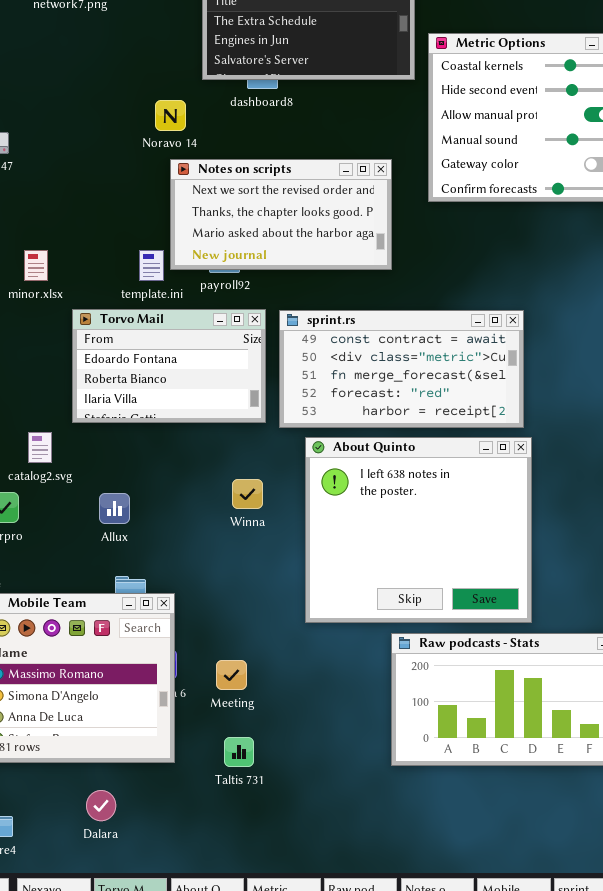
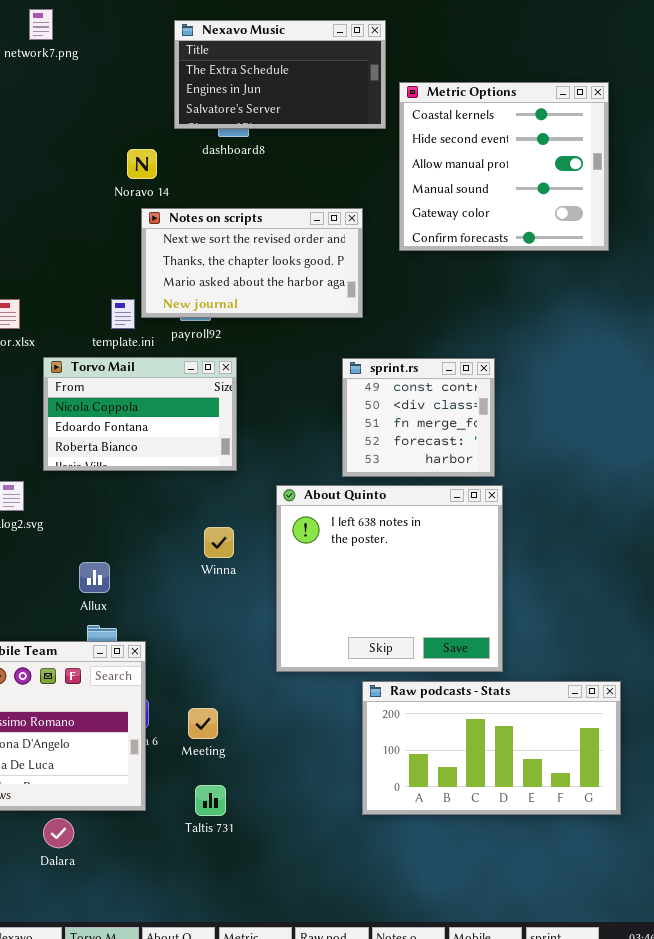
Torvo Mail: [72,309,266,423] -> [43,357,237,471], scrolled up 1 row
sprint.rs: [279,310,524,428] -> [342,358,495,477], resized
Allux: [99,493,130,524] -> [79,562,110,593], moved
Dalara: [86,790,116,821] -> [43,818,74,848], moved

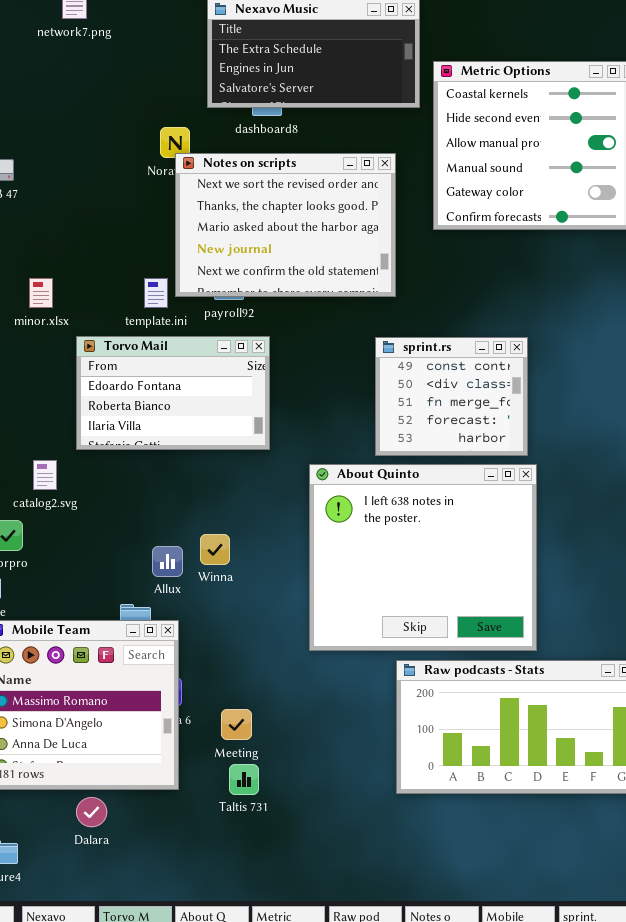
Notes on scripts: [141,208,363,318] -> [175,153,396,297], resized
Torvo Mail: [43,357,237,471] -> [76,336,270,450], scrolled down 1 row
Winna: [204,527,234,558] -> [200,534,230,565], moved
Allux: [79,562,110,593] -> [152,546,183,577], moved
Meeting: [188,708,218,739] -> [221,709,252,740], moved

